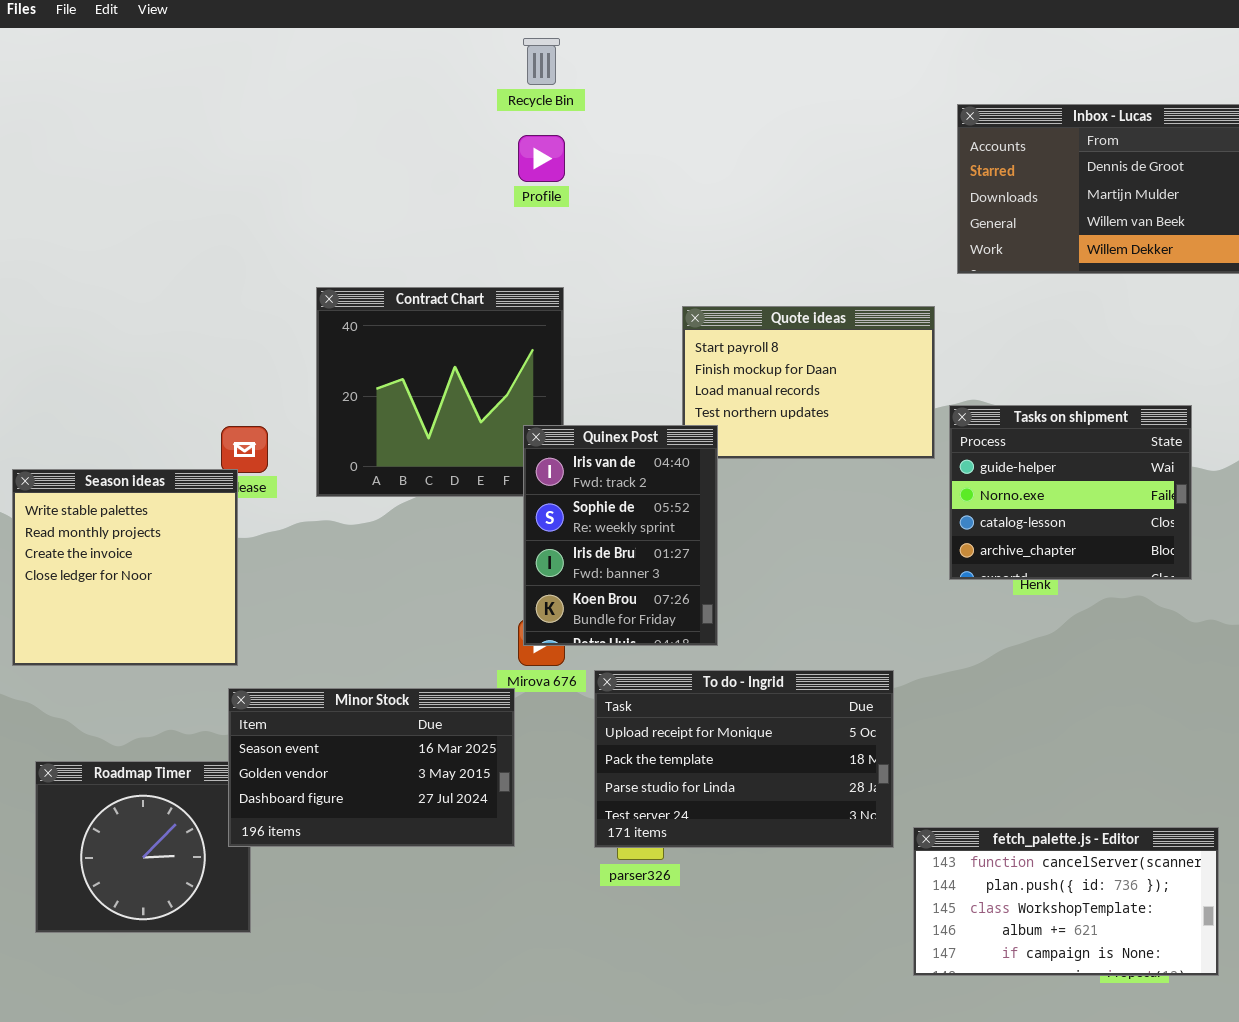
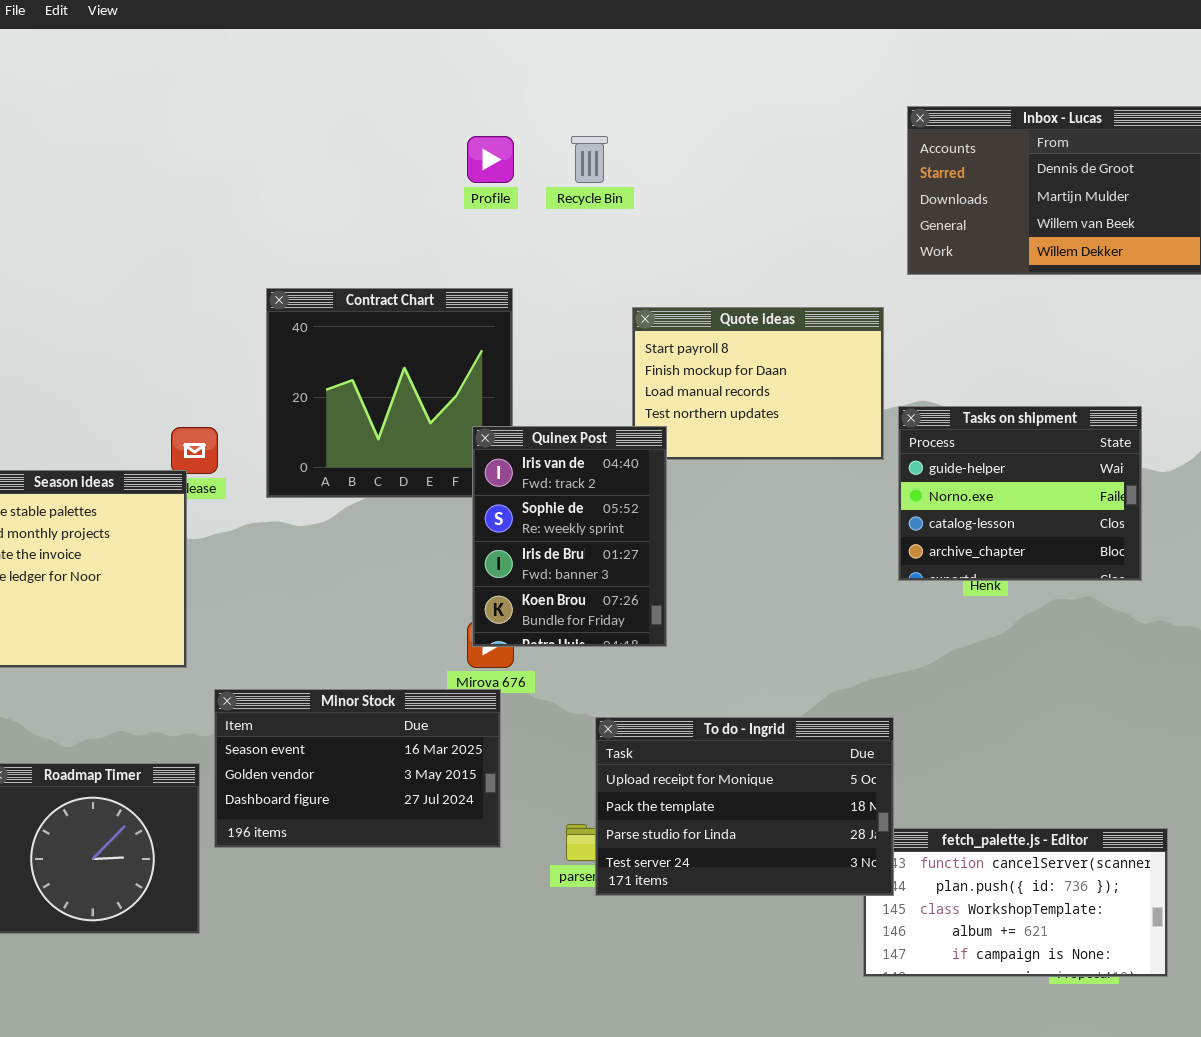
Recycle Bin: [523,38,560,85] -> [571,136,608,183], moved
To do - Ingrid: [594,670,894,848] -> [595,717,894,896], moved
Minor Stock: [228,688,515,847] -> [214,689,501,848], moved

